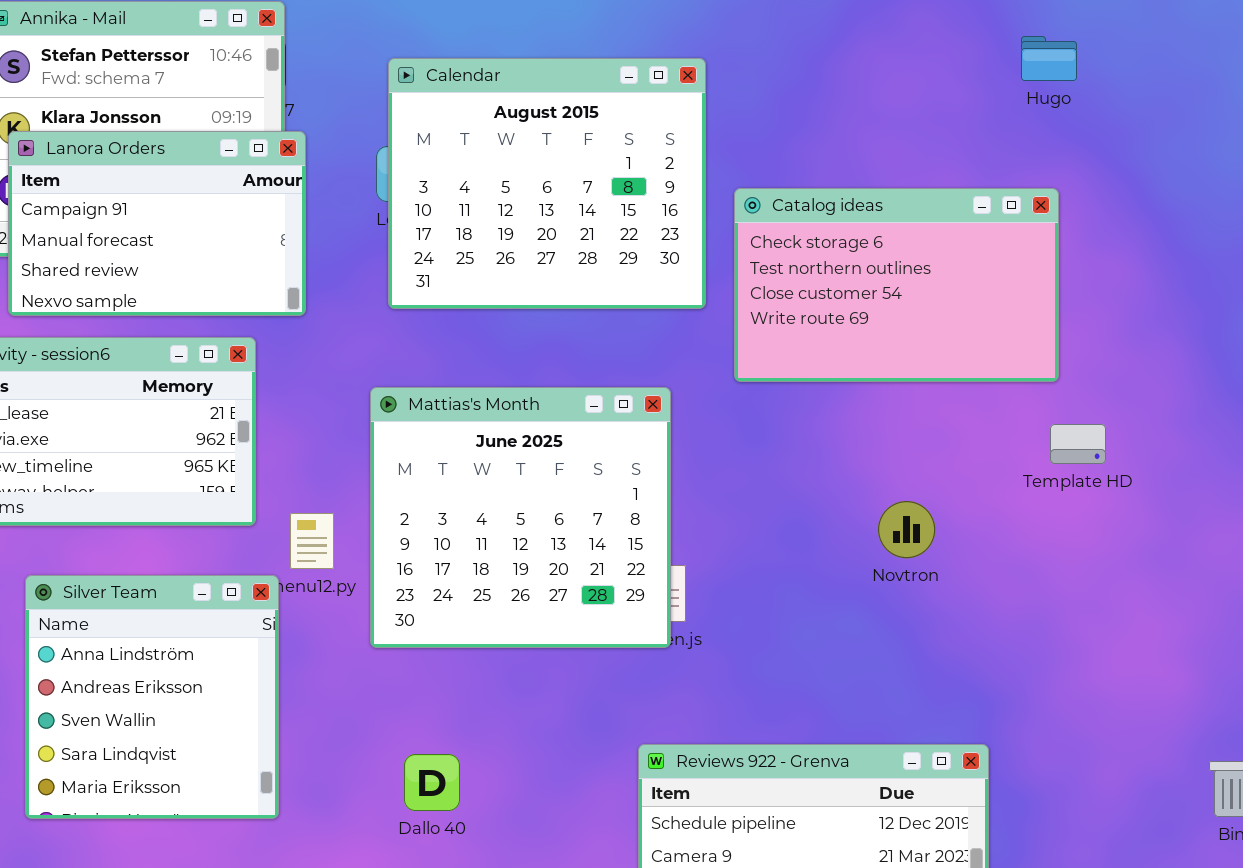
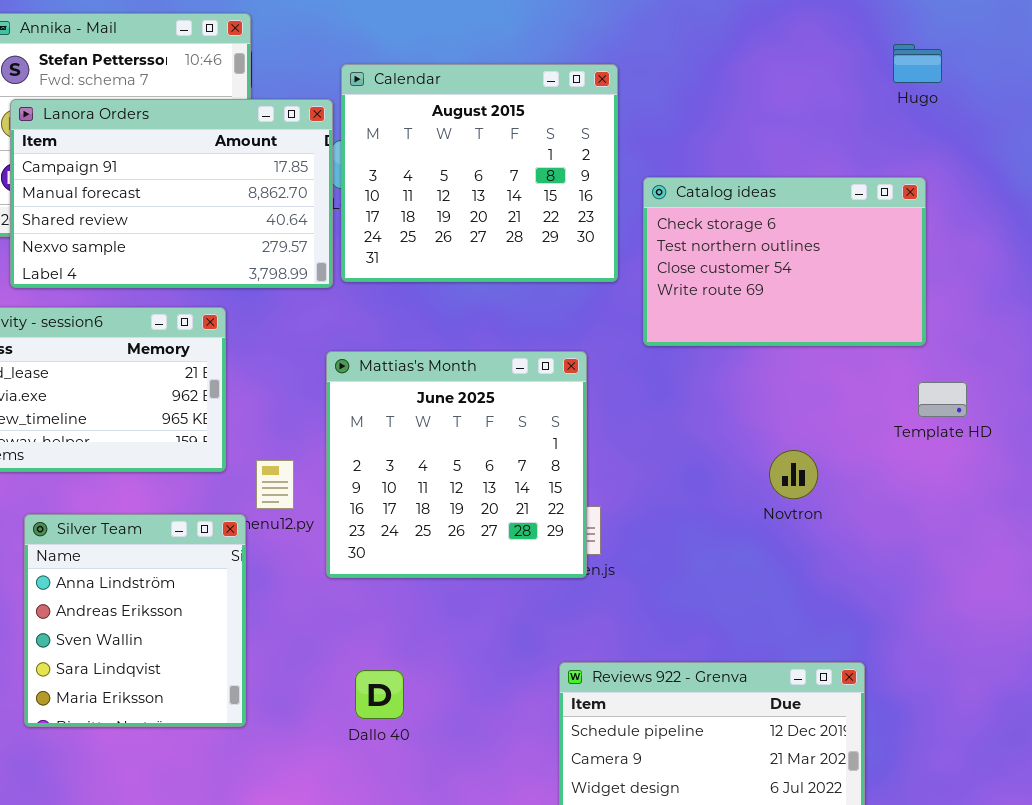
Lanora Orders: [8,131,306,316] -> [10,99,333,288], resized

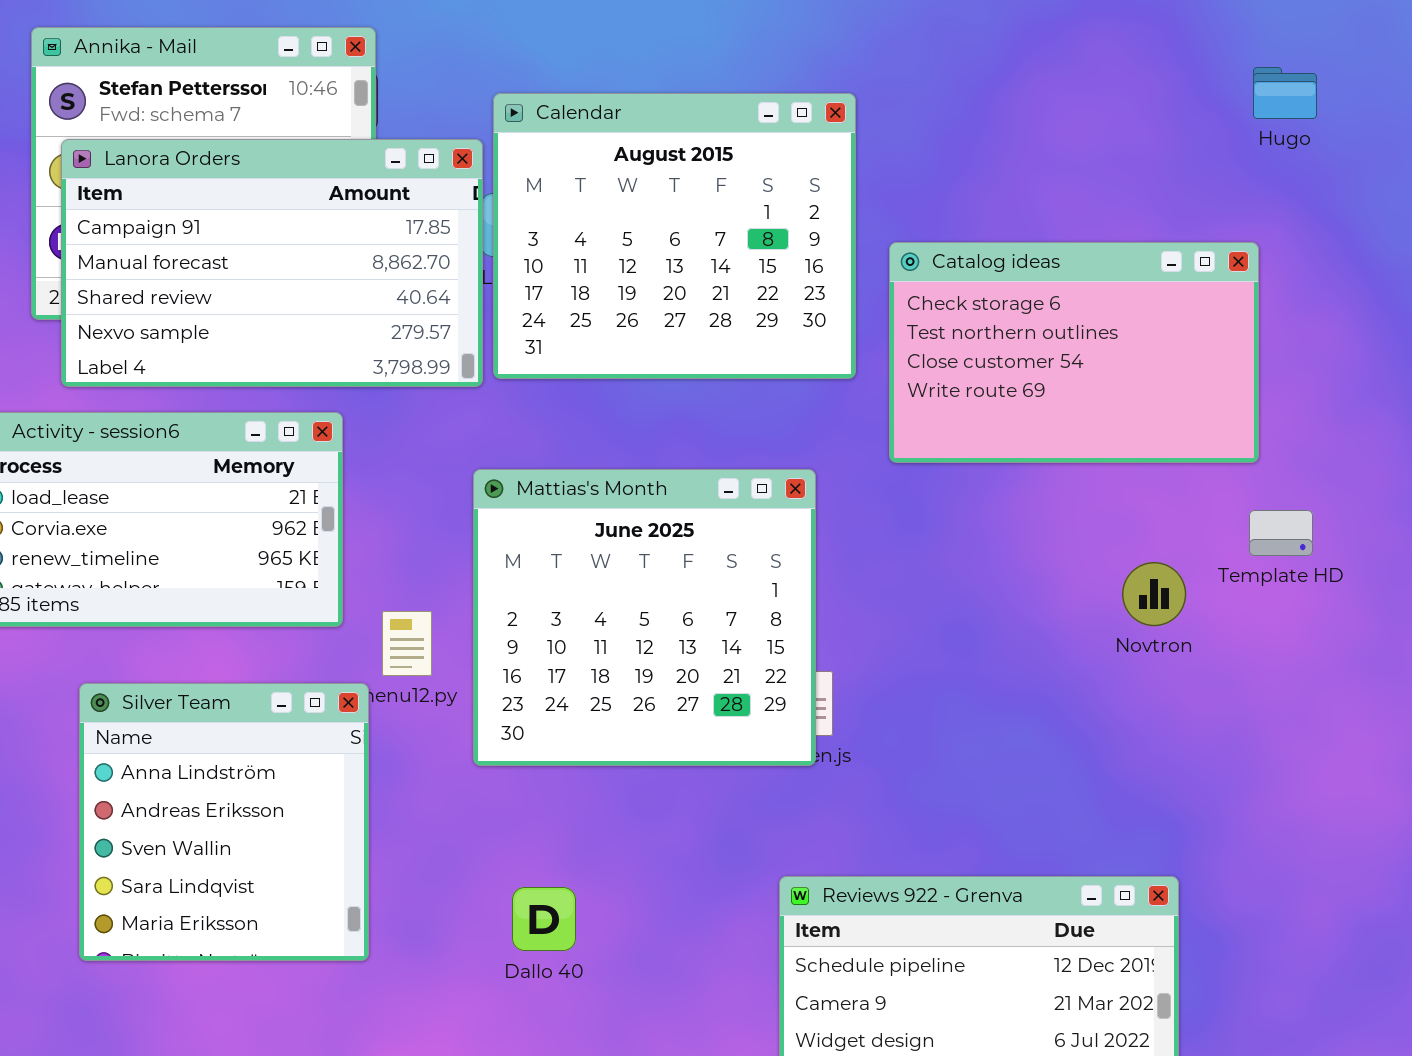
Hugo: [893,44,942,83] -> [1253,67,1317,119], moved
Novtron: [769,450,818,499] -> [1122,562,1186,626], moved

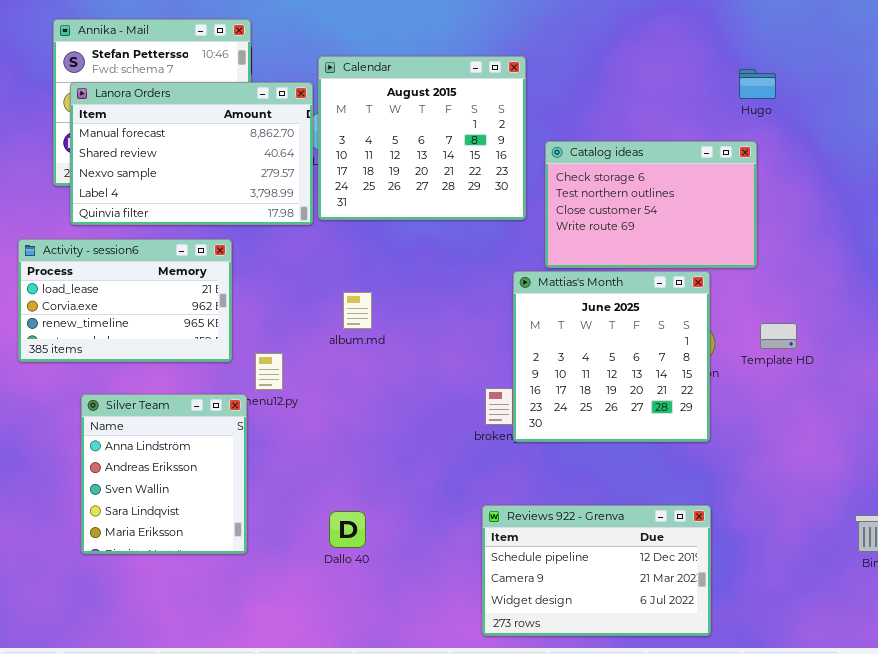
Hugo: [1253,67,1317,119] -> [739,69,776,99], moved
Lanora Orders: [61,139,483,387] -> [70,82,313,225], scrolled down 1 row
Mattias's Month: [473,469,816,766] -> [513,271,710,442], moved
Template HD: [1249,510,1313,556] -> [760,323,797,349], moved

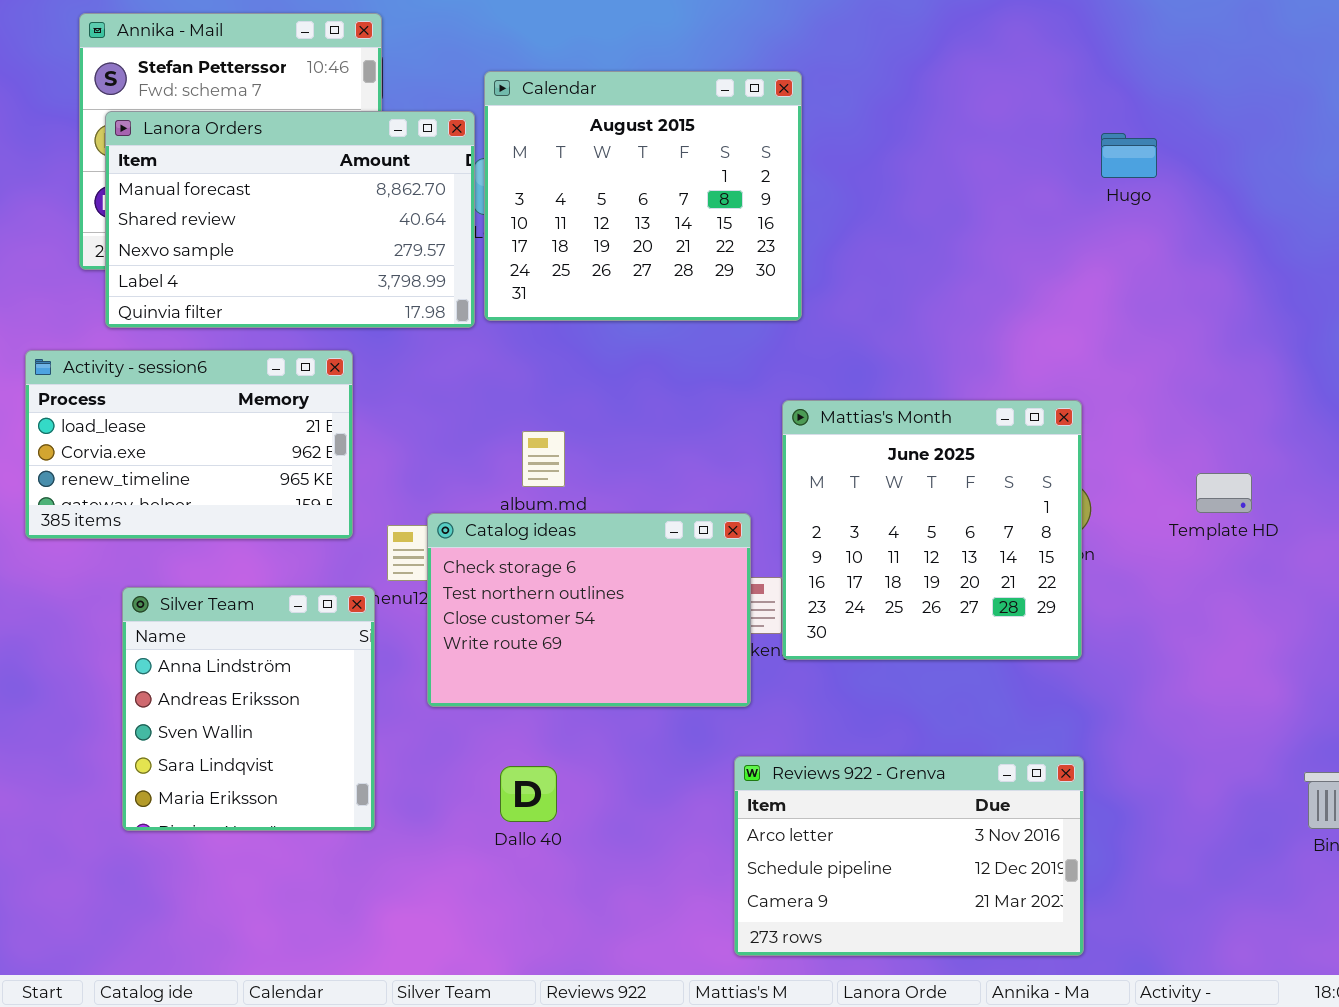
Hugo: [739,69,776,99] -> [1101,133,1157,178], moved
Catalog ideas: [545,141,757,268] -> [427,513,751,707], moved
Template HD: [760,323,797,349] -> [1196,473,1252,513], moved
Reviews 922 - Grenva: [482,505,711,636] -> [734,756,1084,956], scrolled up 1 row

